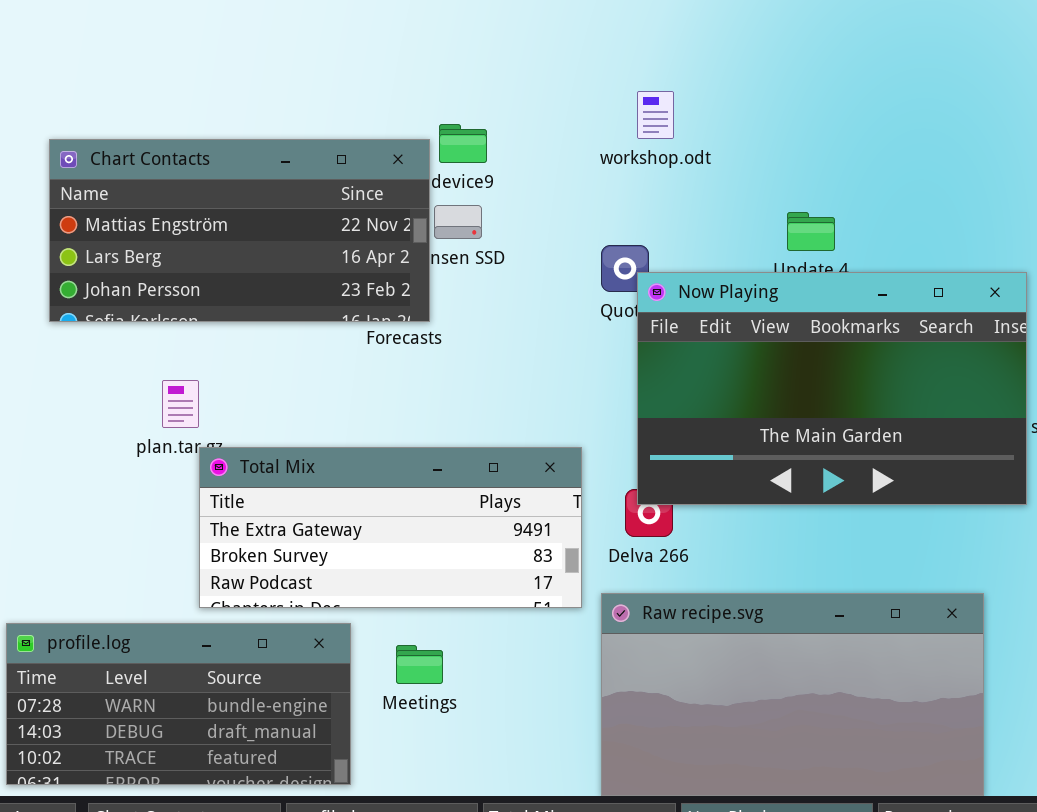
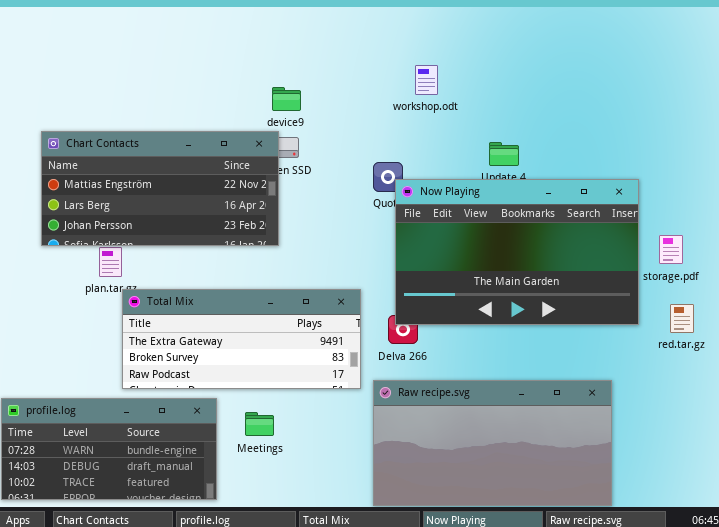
workshop.odt: [637,91,674,139] -> [415,65,438,95], moved
Chart Contacts: [49,139,430,322] -> [41,131,279,246], moved

